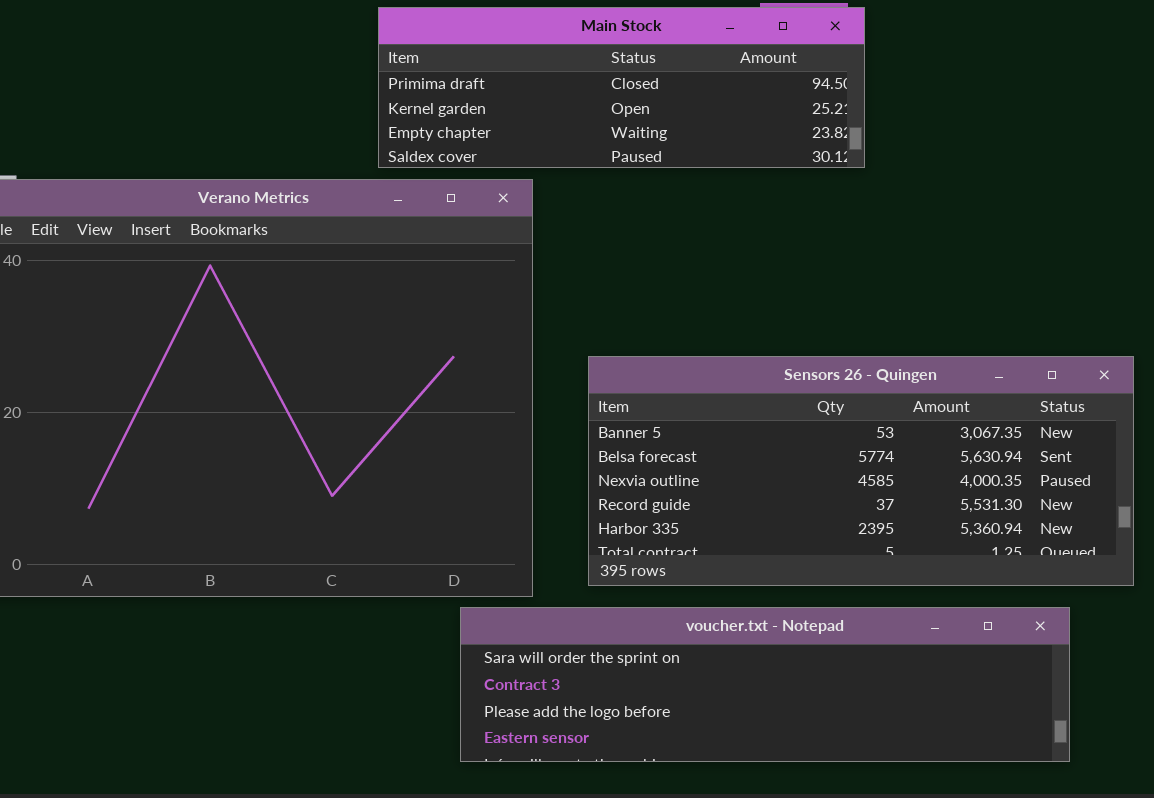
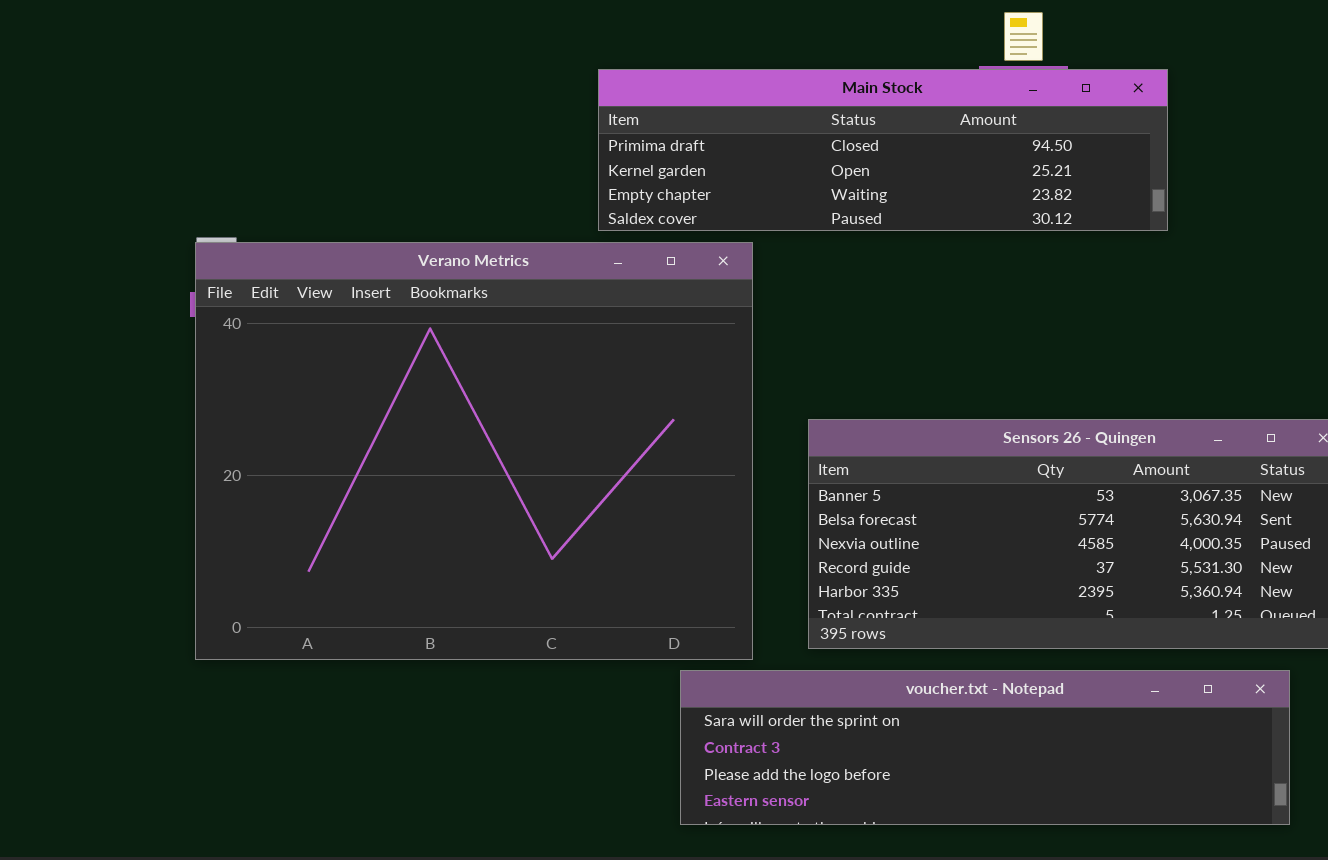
Main Stock: [378,7,865,168] -> [598,69,1168,231], resized

